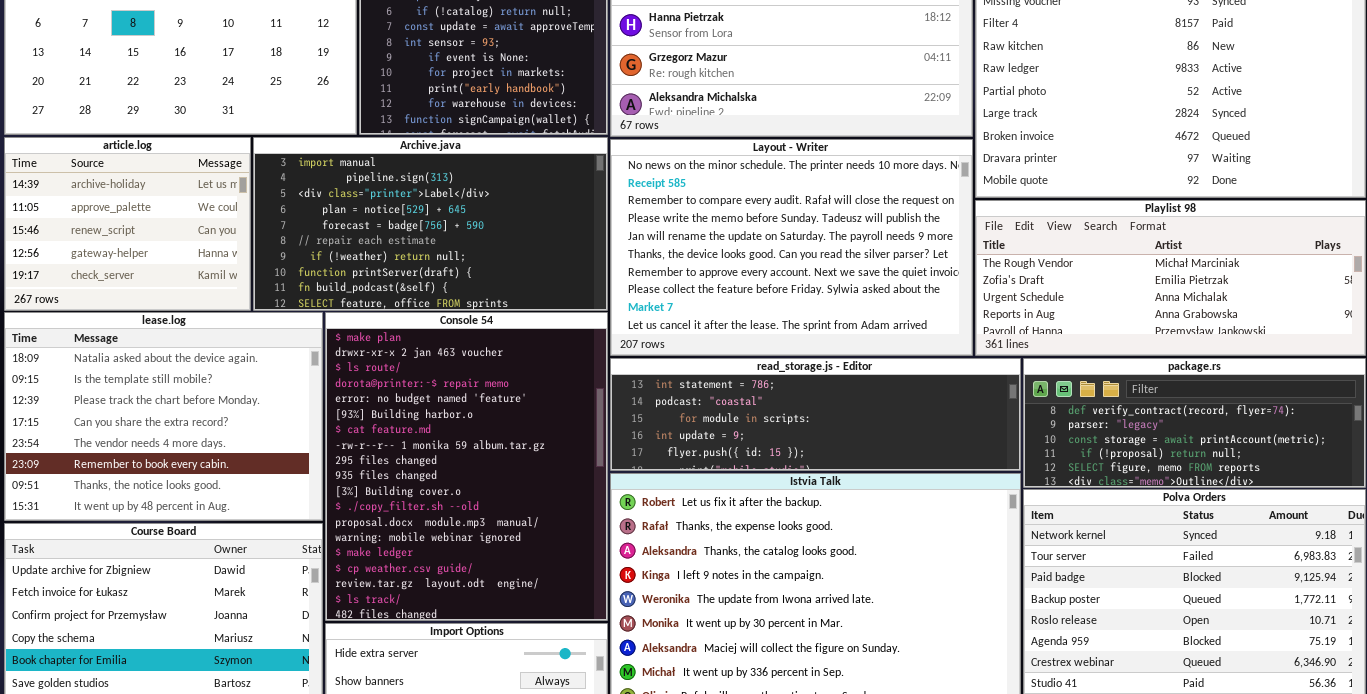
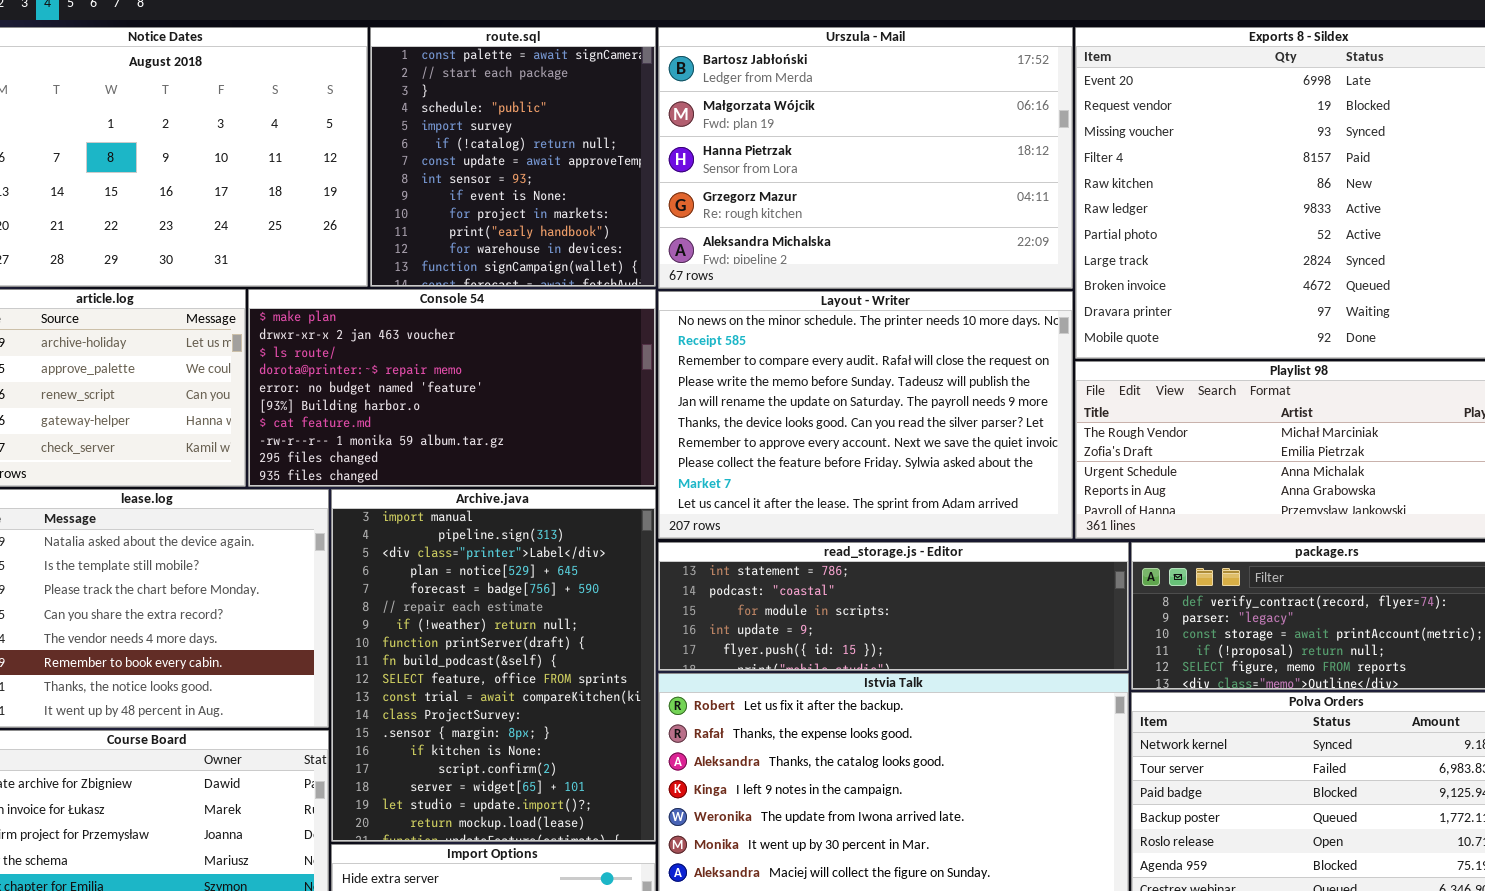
Archive.java: [253,137,608,311] -> [331,489,656,842], moved, resized
Console 54: [325,312,608,621] -> [248,289,656,487], moved, resized

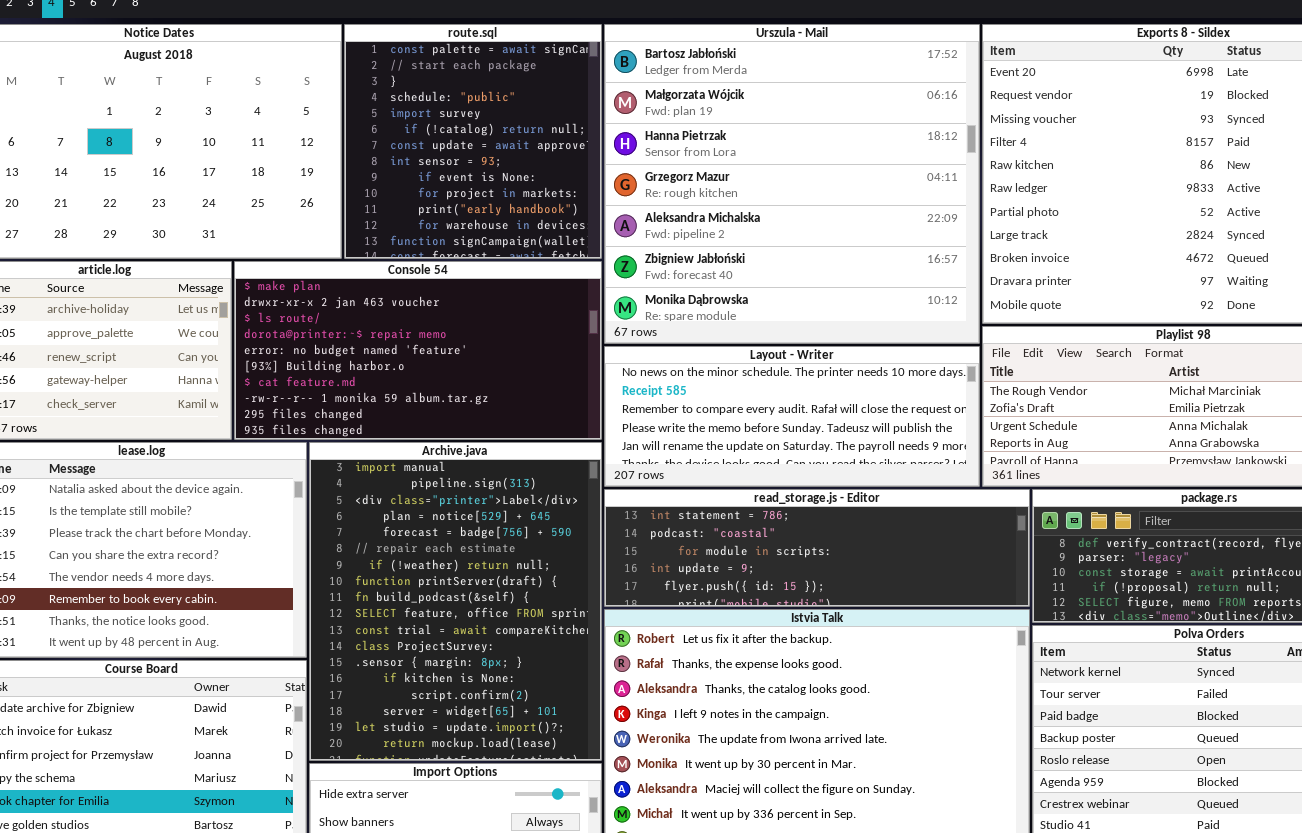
Urszula - Mail: [658,27,1073,289] -> [604,24,980,344], resized
Layout - Writer: [658,291,1073,539] -> [604,346,980,487], resized

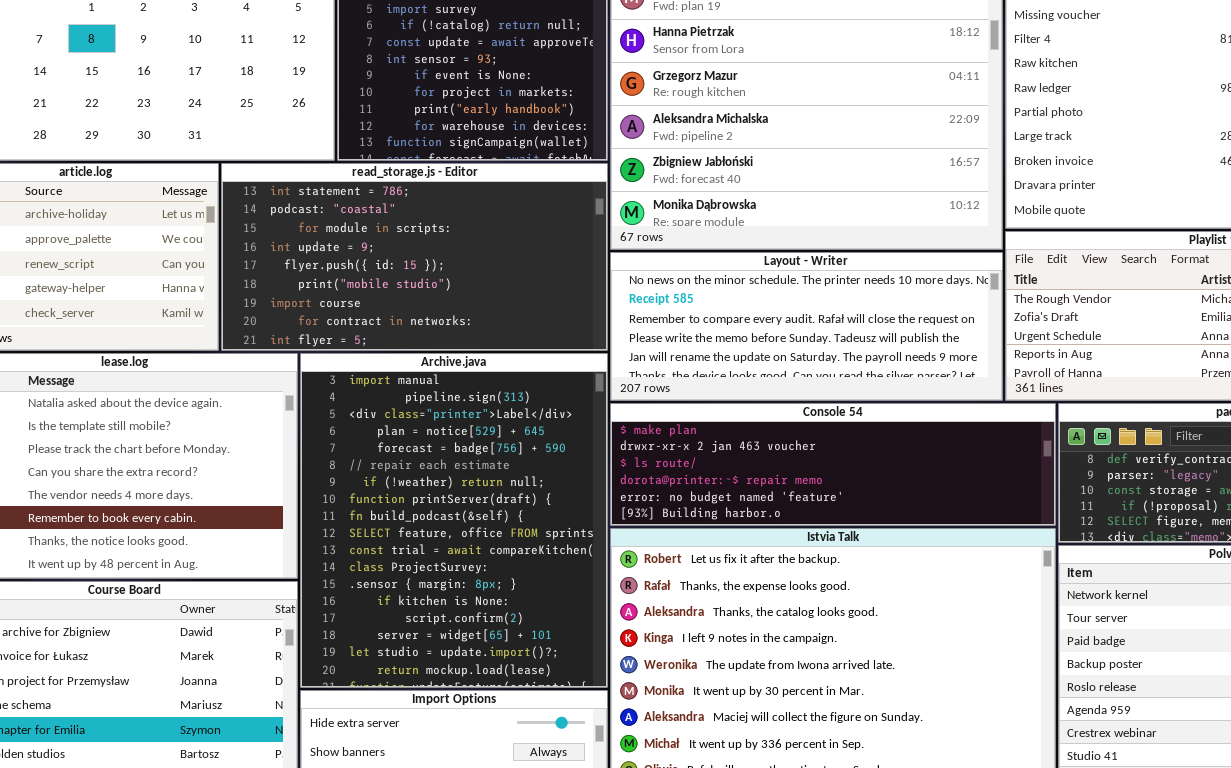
Console 54: [234,261,602,440] -> [610,403,1056,526], moved, resized
read_storage.js - Editor: [604,489,1030,607] -> [221,163,608,351], moved, resized

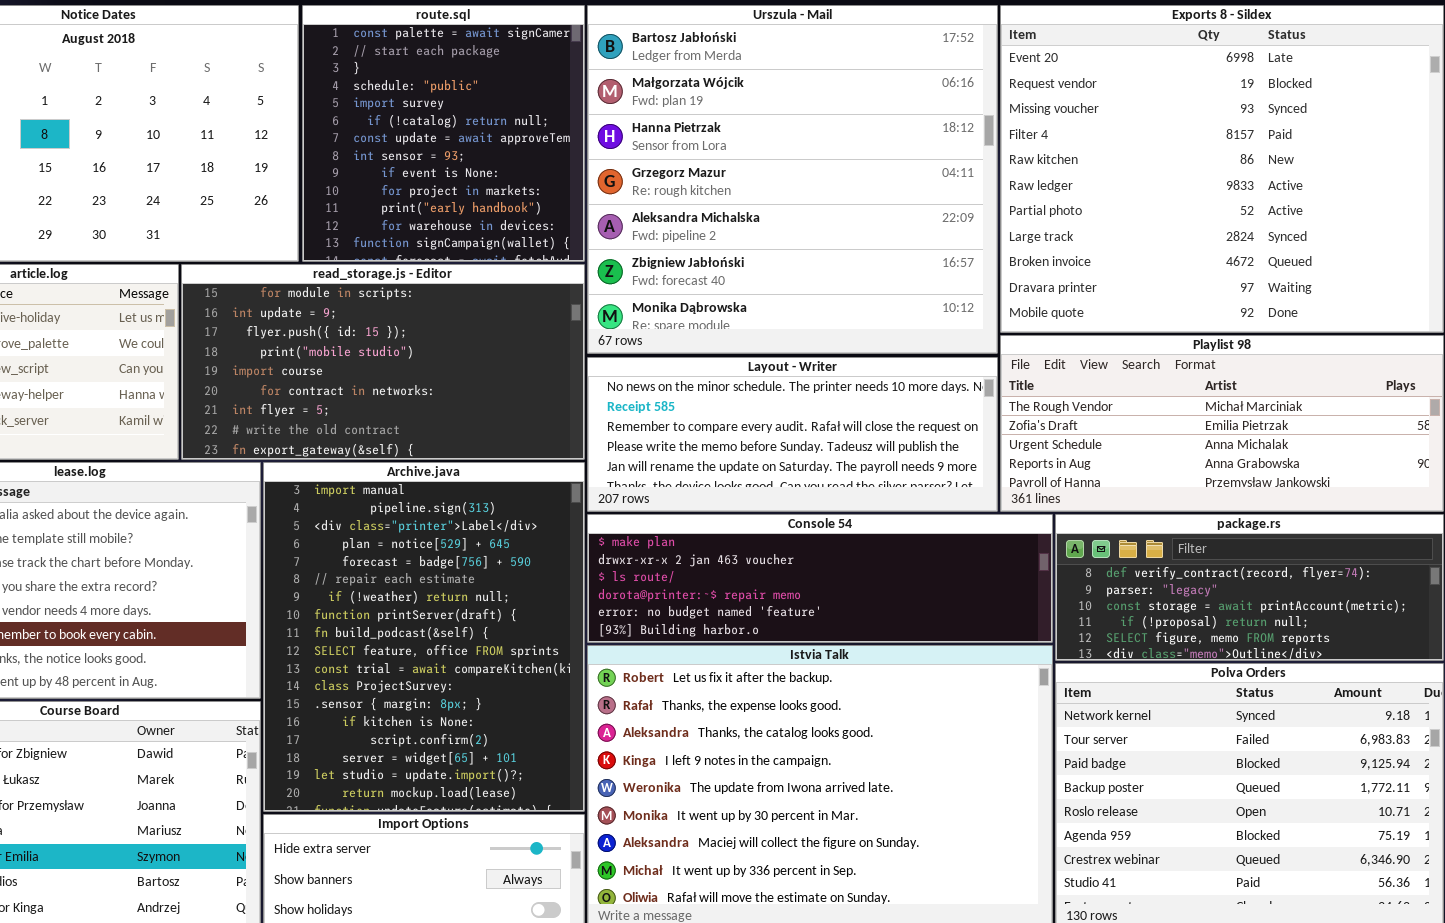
read_storage.js - Editor: [221,163,608,351] -> [181,264,585,460], scrolled down 2 rows

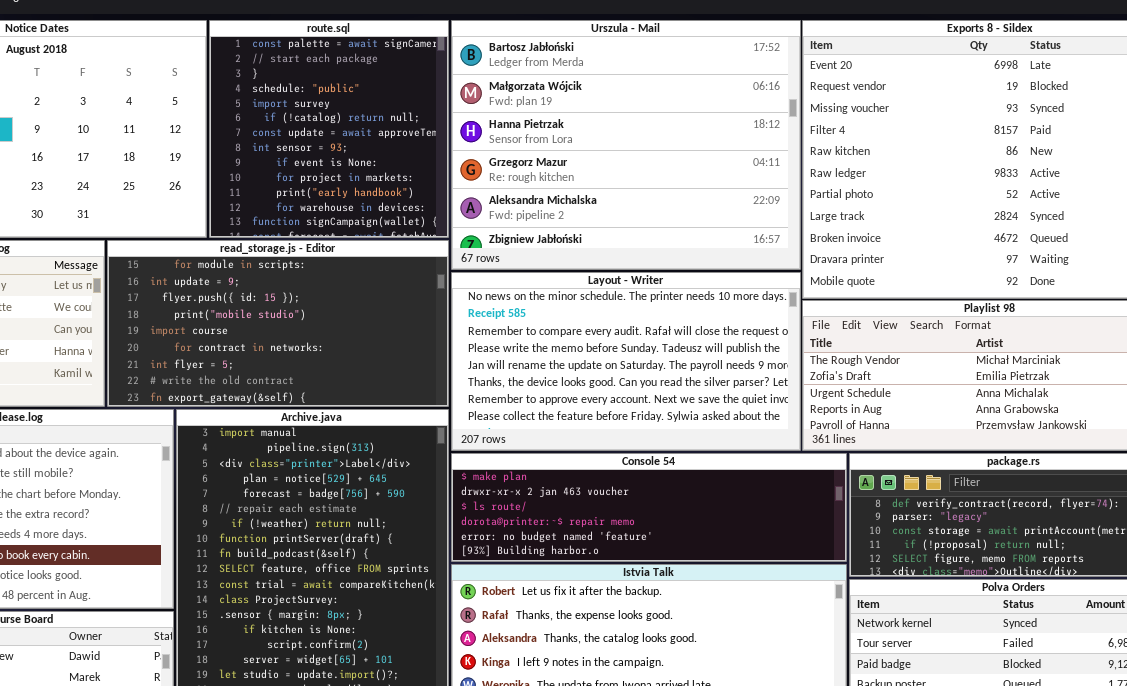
Urszula - Mail: [587,5,998,354] -> [451,20,801,270], resized
Layout - Writer: [587,357,998,512] -> [451,272,801,451], resized

